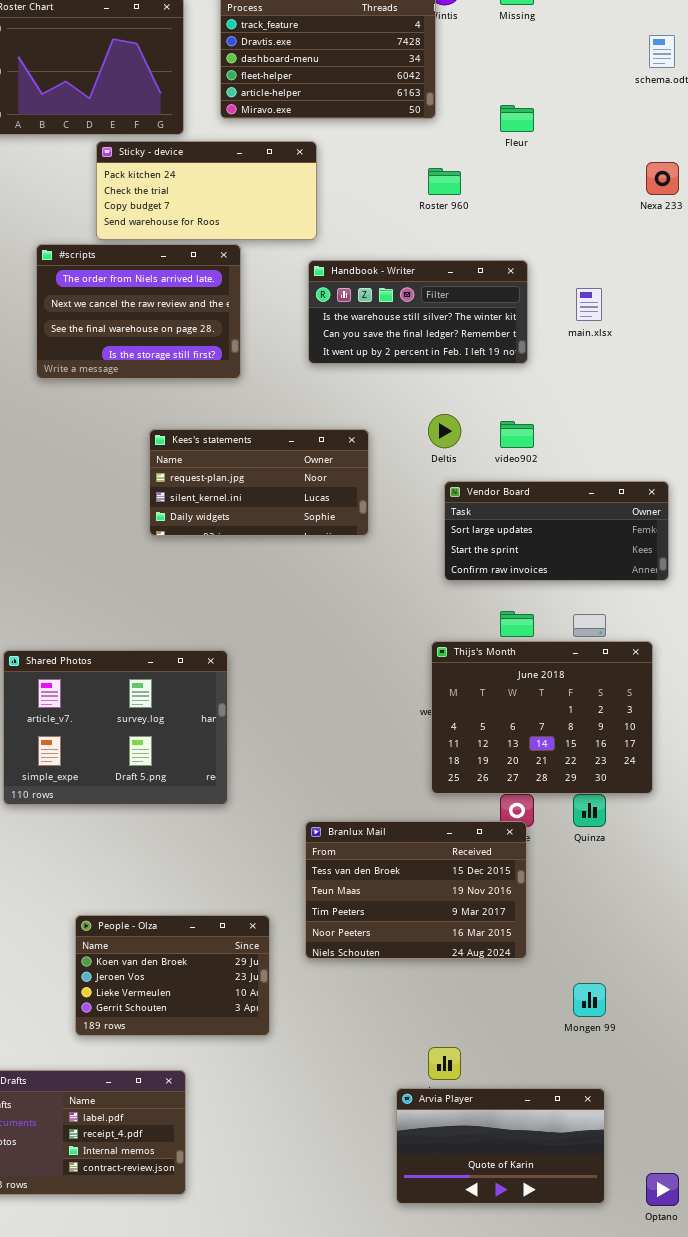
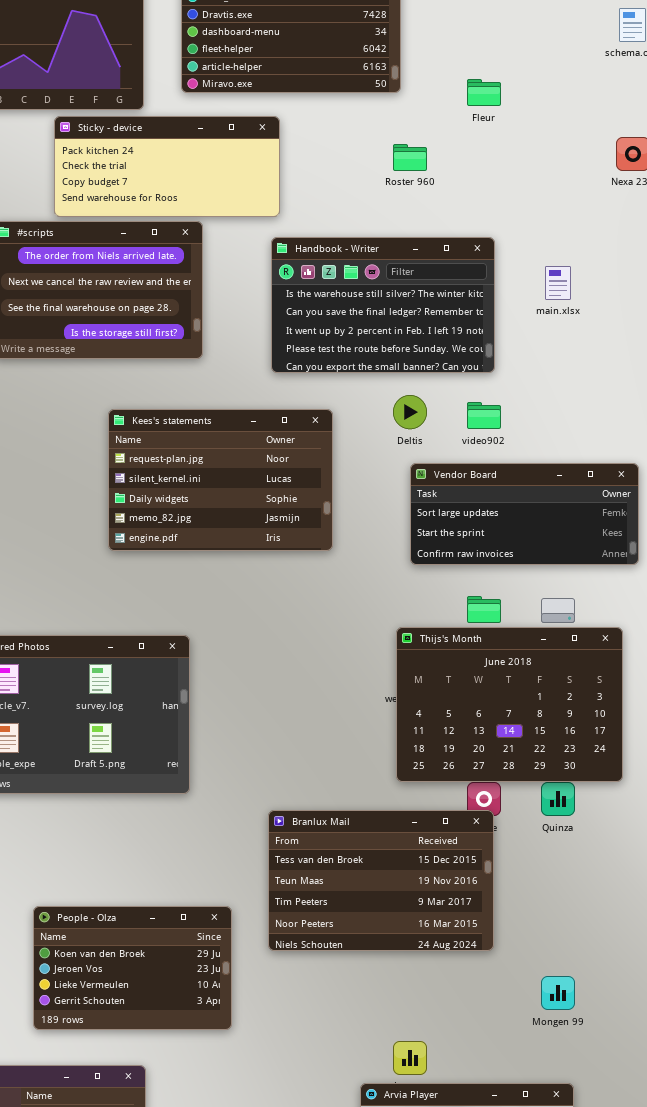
Handbook - Writer: [308,260,528,364] -> [271,237,495,373], resized
Kees's statements: [149,429,369,536] -> [108,409,333,551], resized

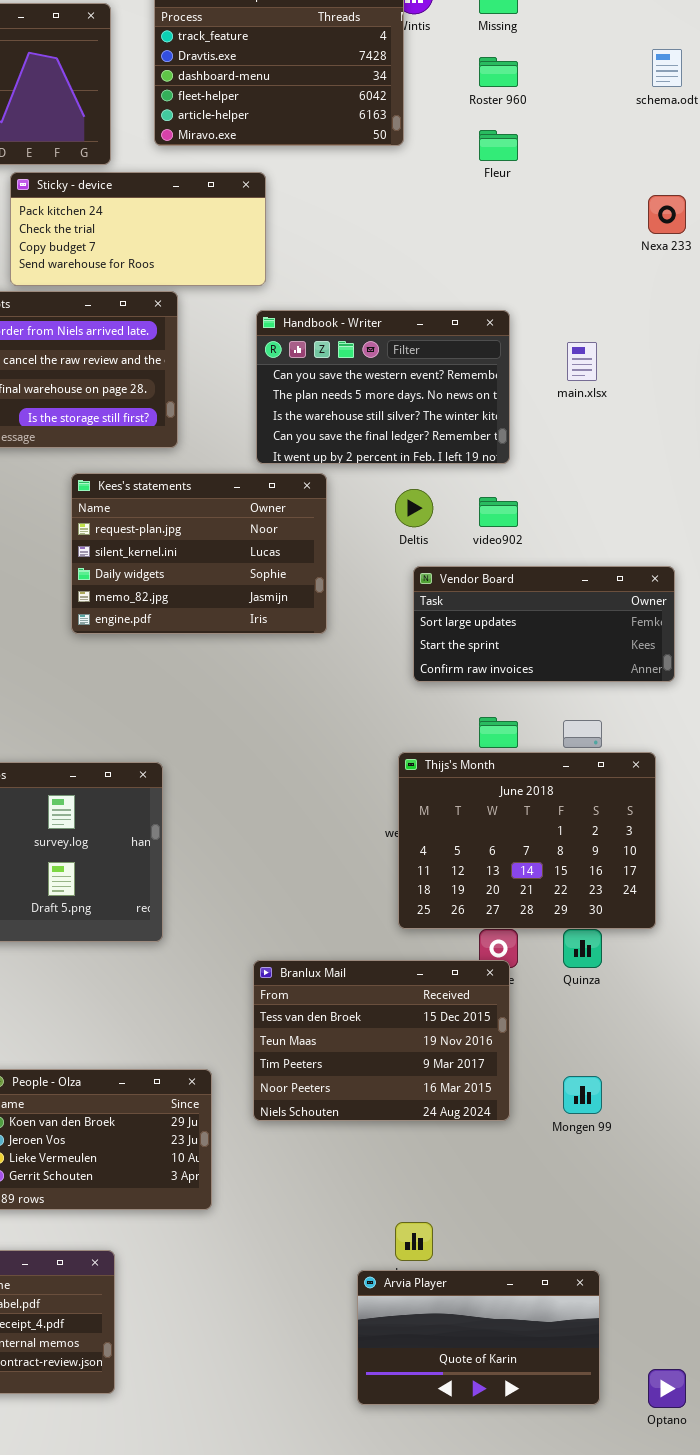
Roster 960: [393,144,427,171] -> [479,57,518,87], moved
Handbook - Writer: [271,237,495,373] -> [256,310,510,464], scrolled up 2 rows
Kees's statements: [108,409,333,551] -> [71,473,327,634], moved
Mongen 99: [541,976,575,1010] -> [563,1076,602,1114], moved

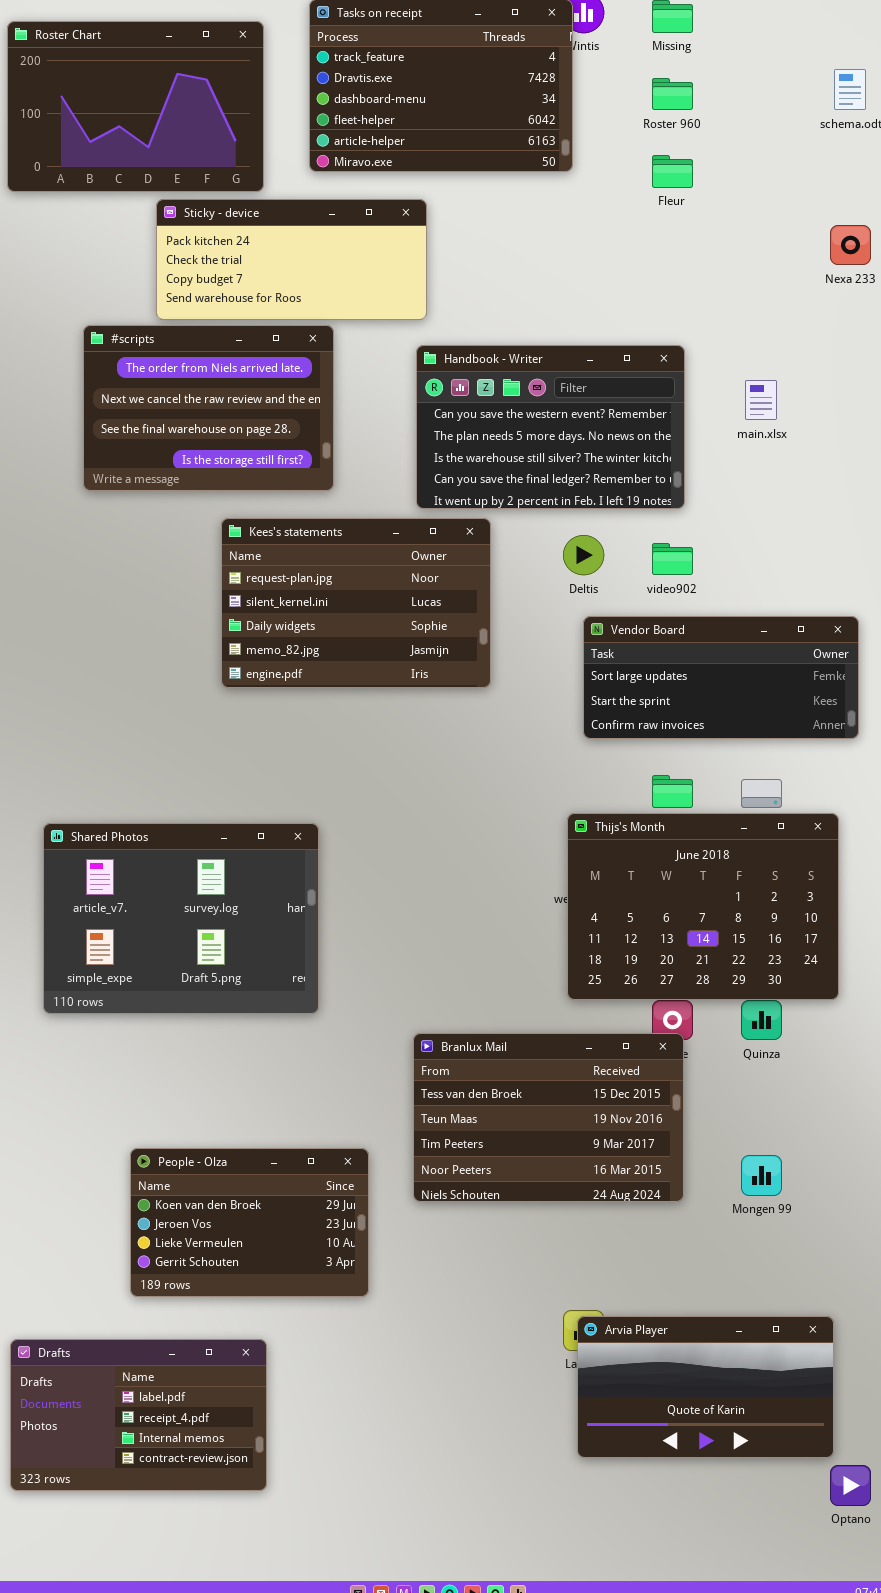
Arvia Player: [357,1270,600,1405] -> [577,1316,834,1458], moved

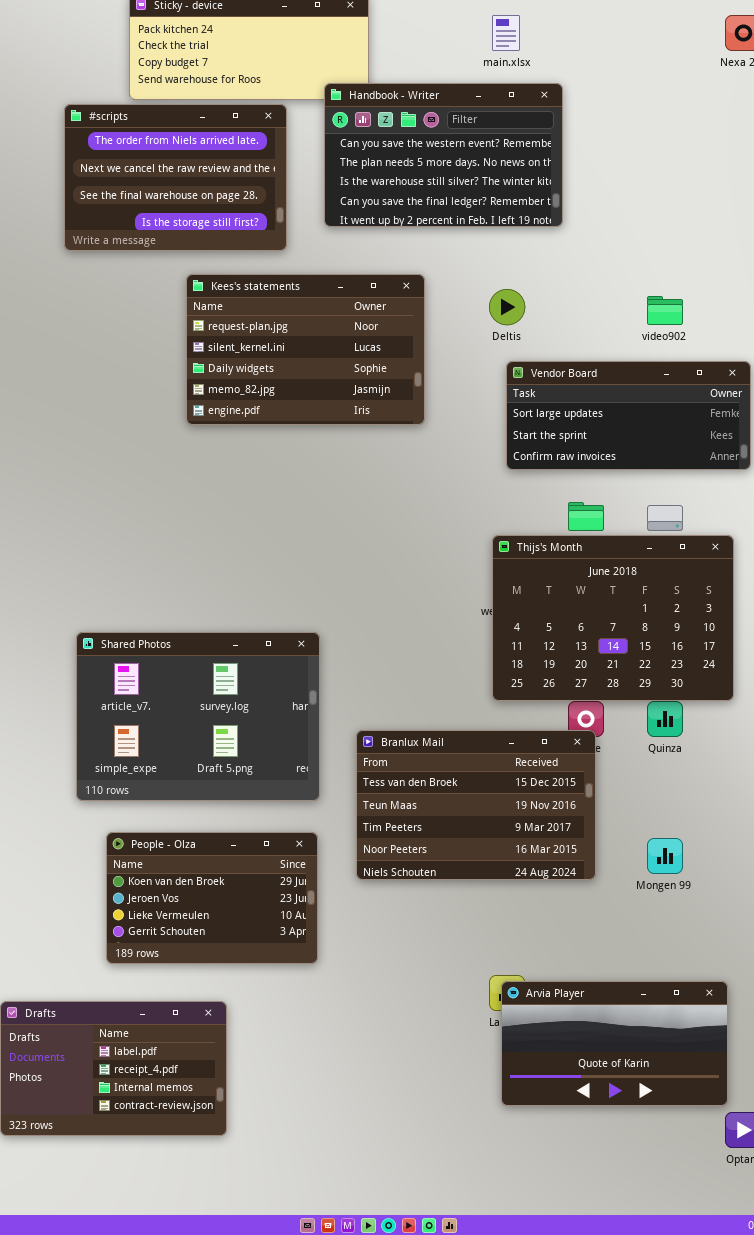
Handbook - Writer: [416,345,685,509] -> [324,83,563,227], moved
main.xlsx: [745,380,777,420] -> [492,15,520,51], moved
video902: [652,543,693,575] -> [647,296,683,325], moved
Shared Photos: [43,823,319,1014] -> [76,632,320,801], moved

